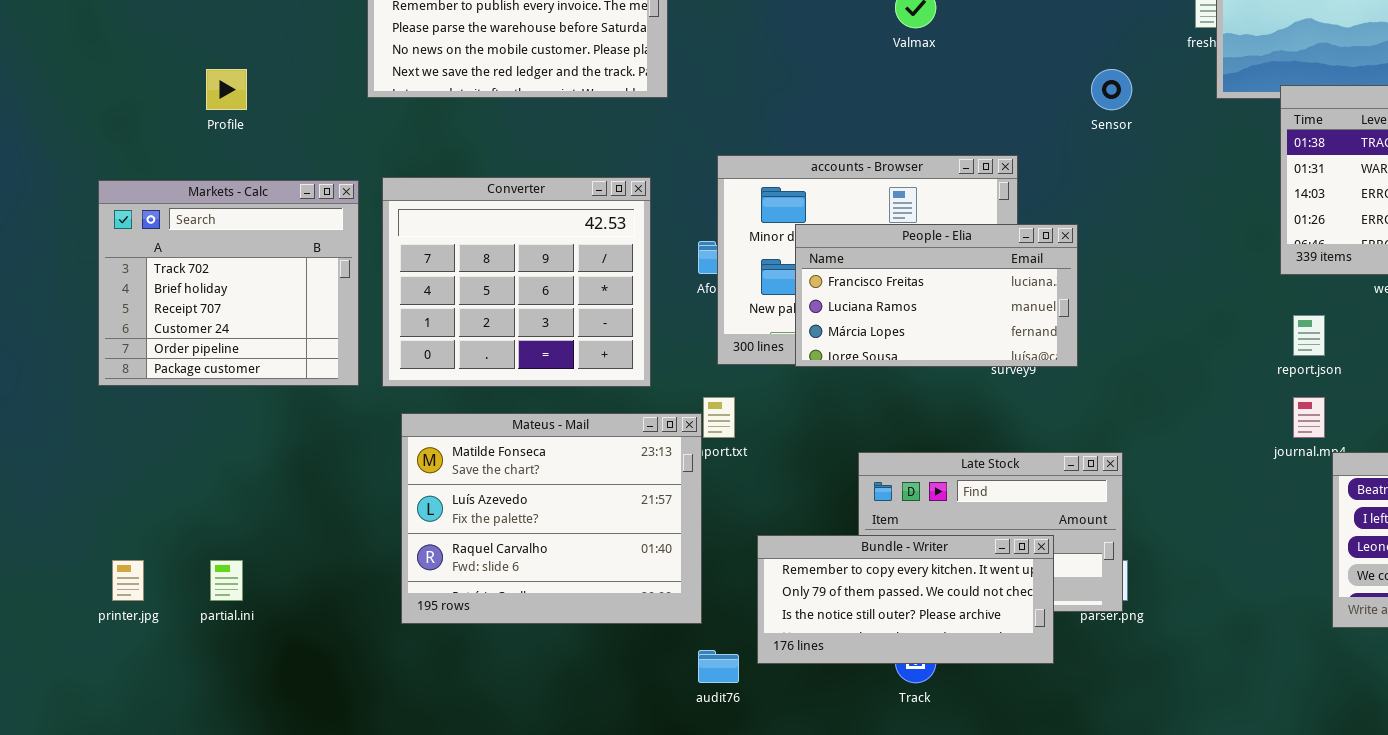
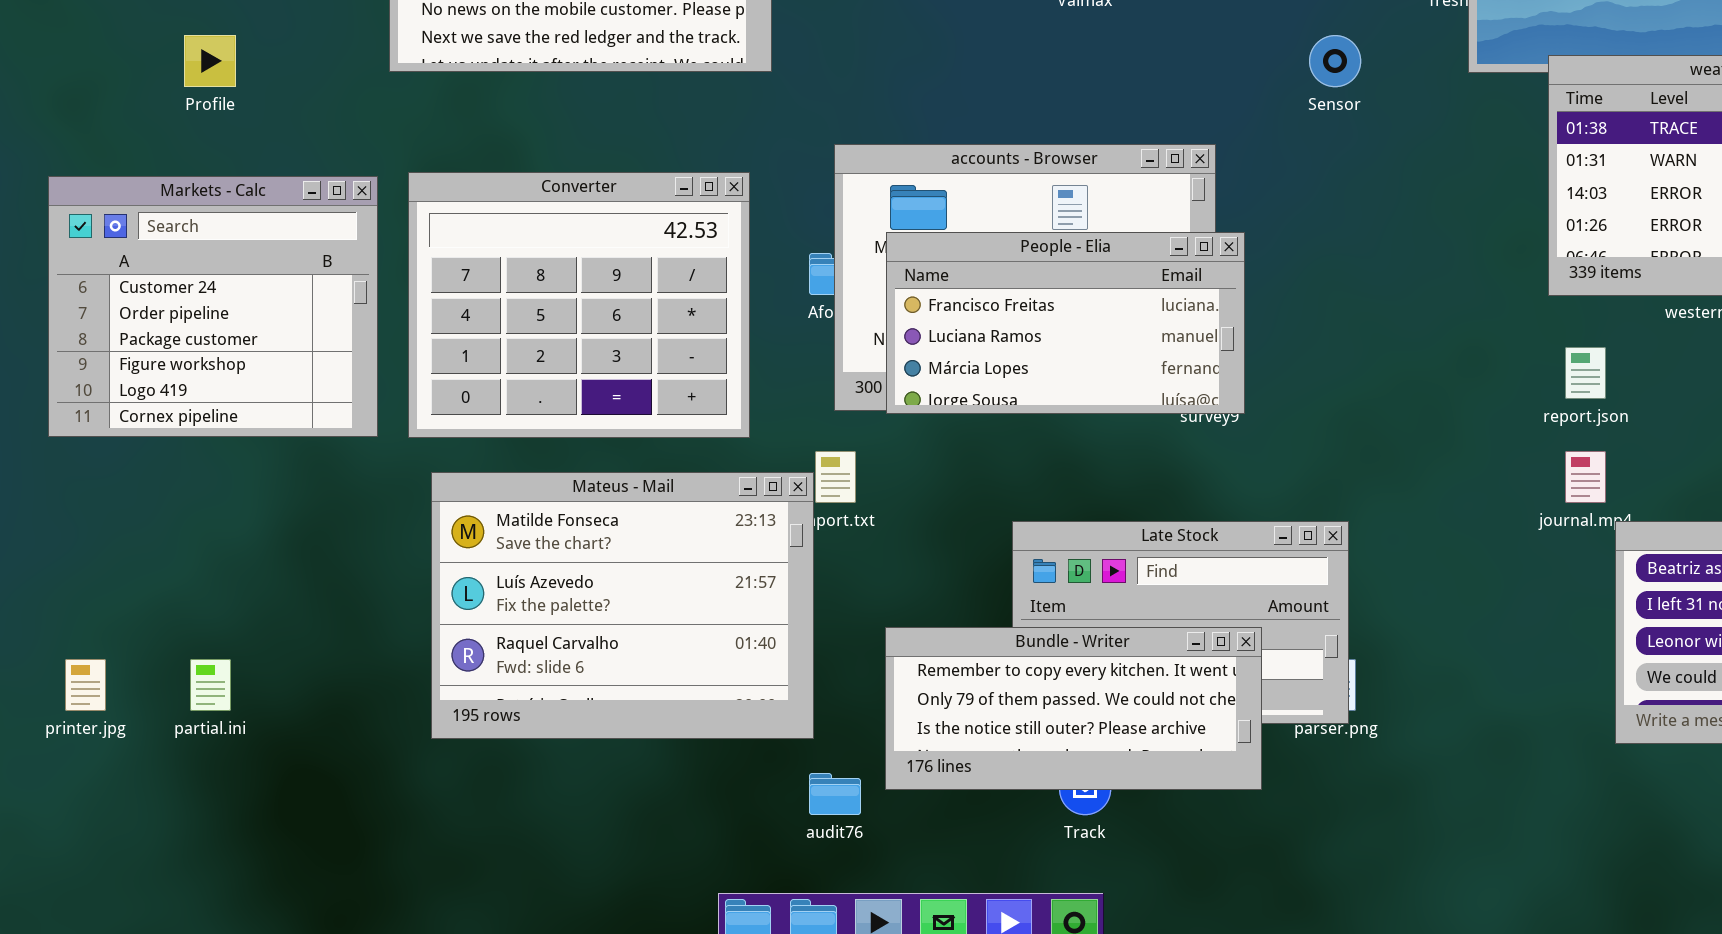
Markets - Calc: [98,180,359,386] -> [48,176,378,437], scrolled down 3 rows
People - Elia: [795,224,1078,367] -> [886,232,1245,414], moved

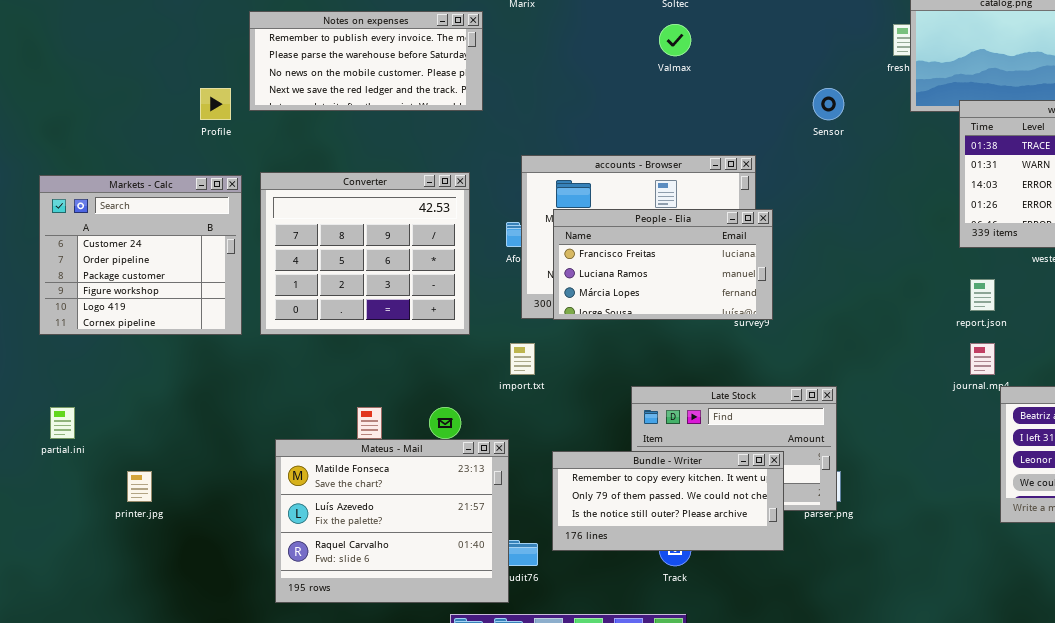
Profile: [184,35,236,87] -> [200,88,231,120], moved
Mateus - Mail: [431,472,814,739] -> [275,439,509,603], moved
printer.jpg: [65,659,106,711] -> [127,471,152,502], moved
partial.ini: [190,659,231,711] -> [50,407,75,439], moved

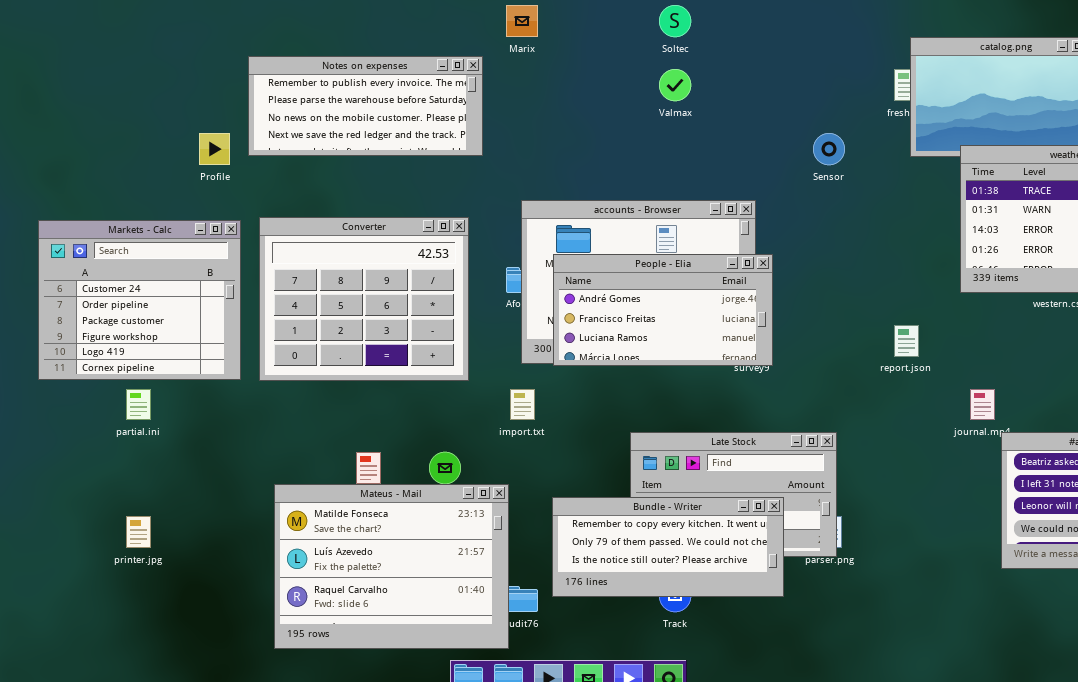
People - Elia: [553,209,773,320] -> [553,254,773,366], scrolled up 1 row
report.json: [970,279,995,311] -> [894,325,919,357], moved
partial.ini: [50,407,75,439] -> [126,389,151,420], moved

